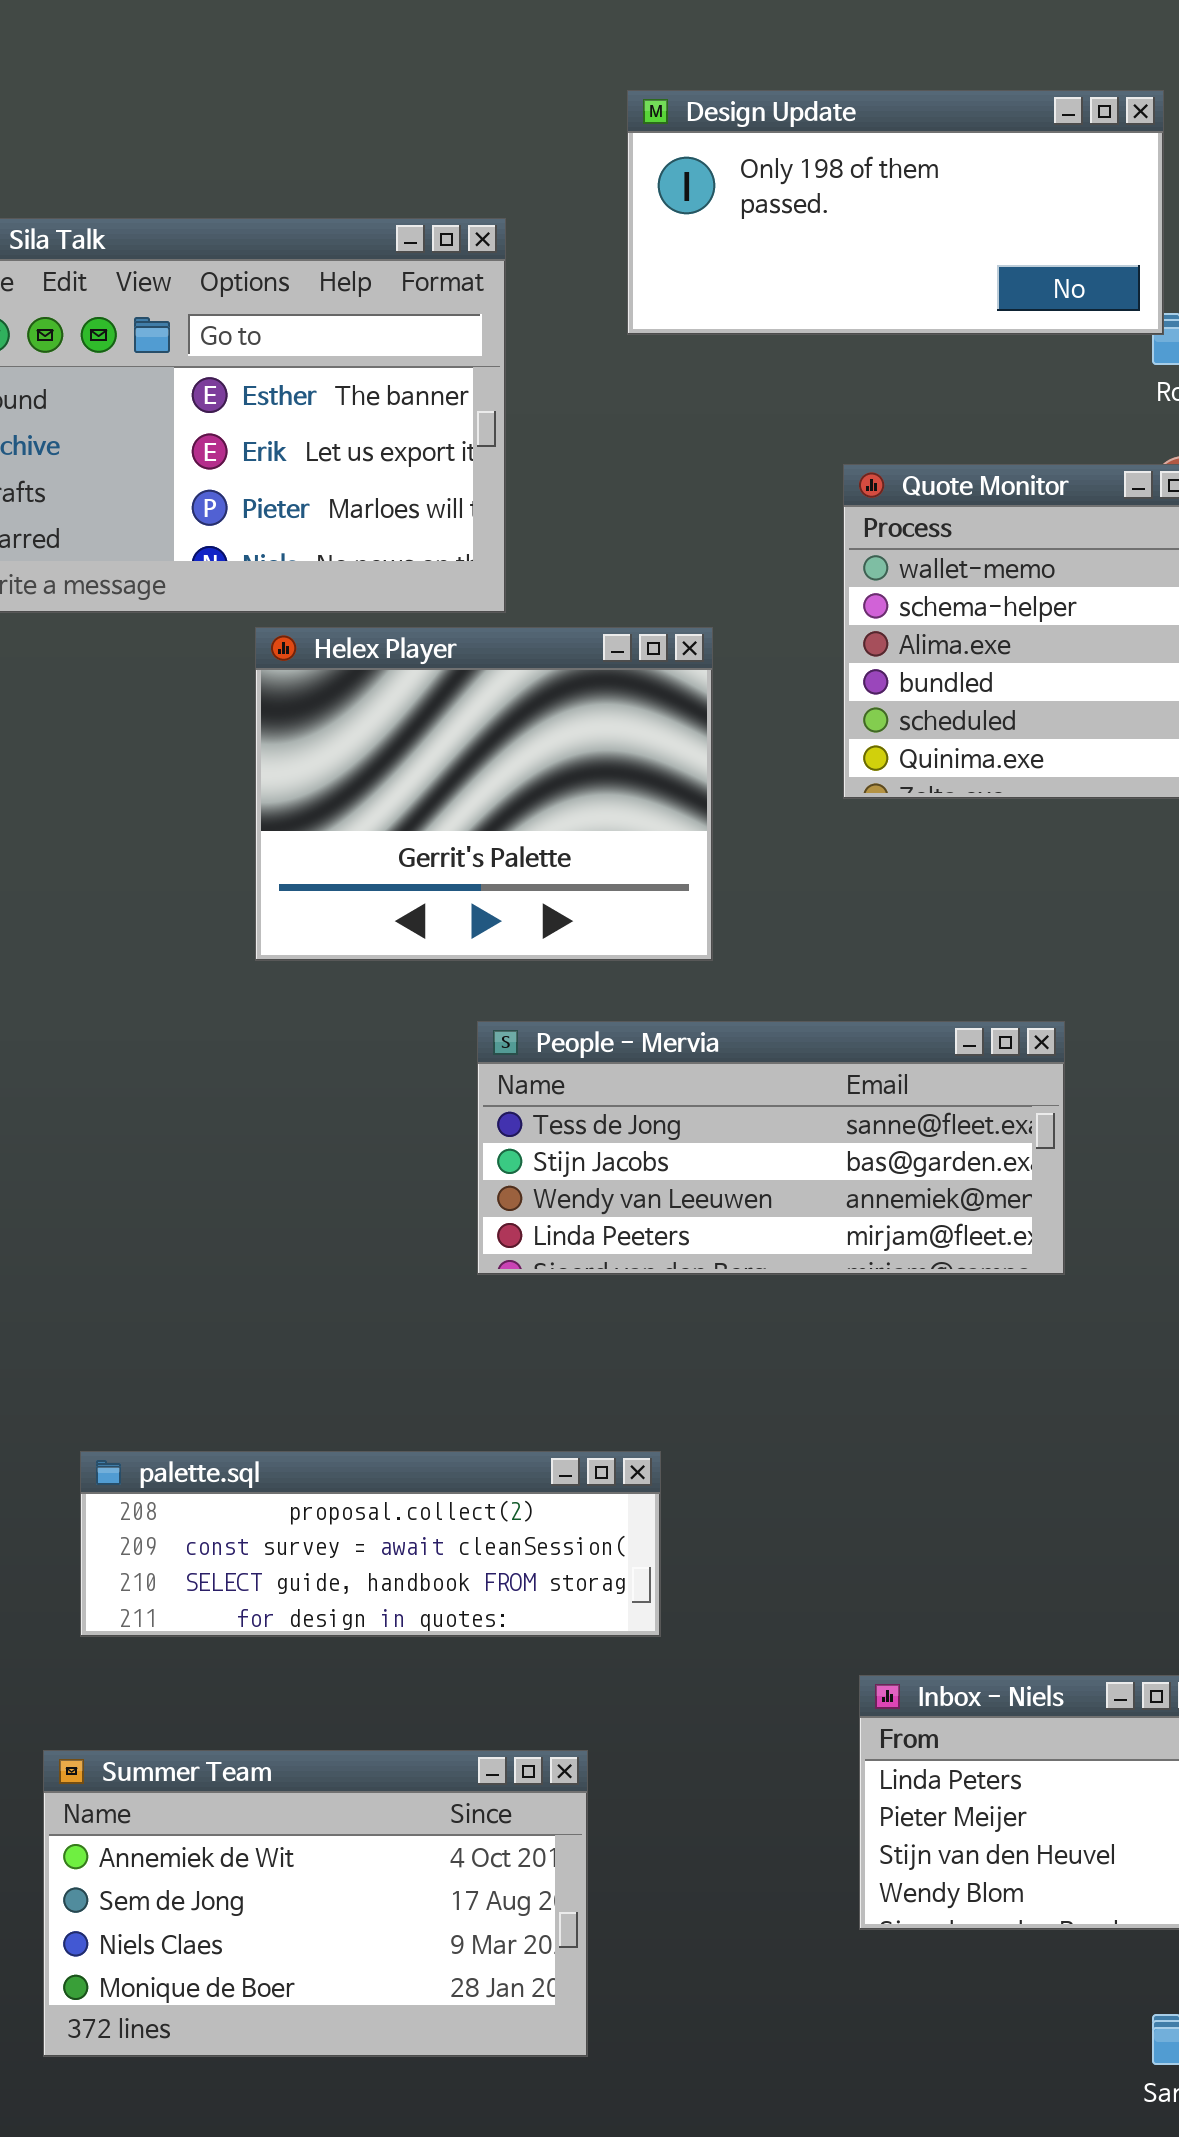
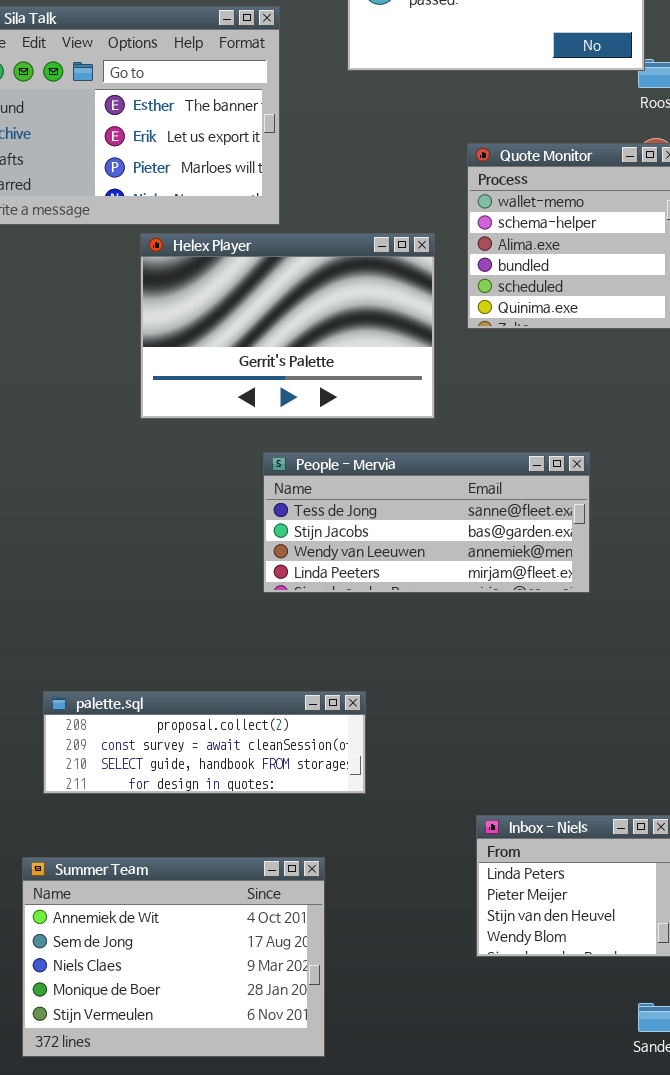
Helex Player: [255,627,713,961] -> [140,233,435,419], resized
Summer Team: [43,1750,588,2057] -> [22,857,325,1057], resized

